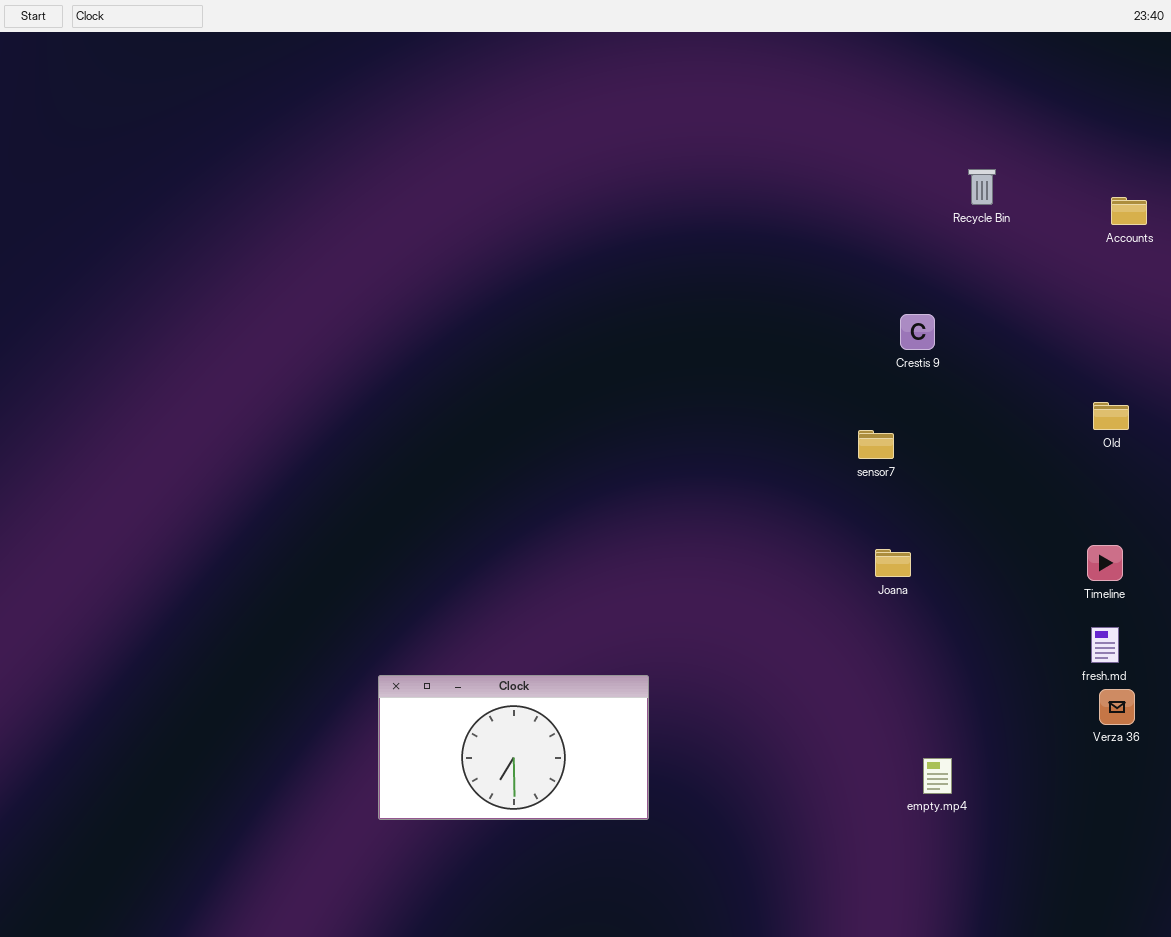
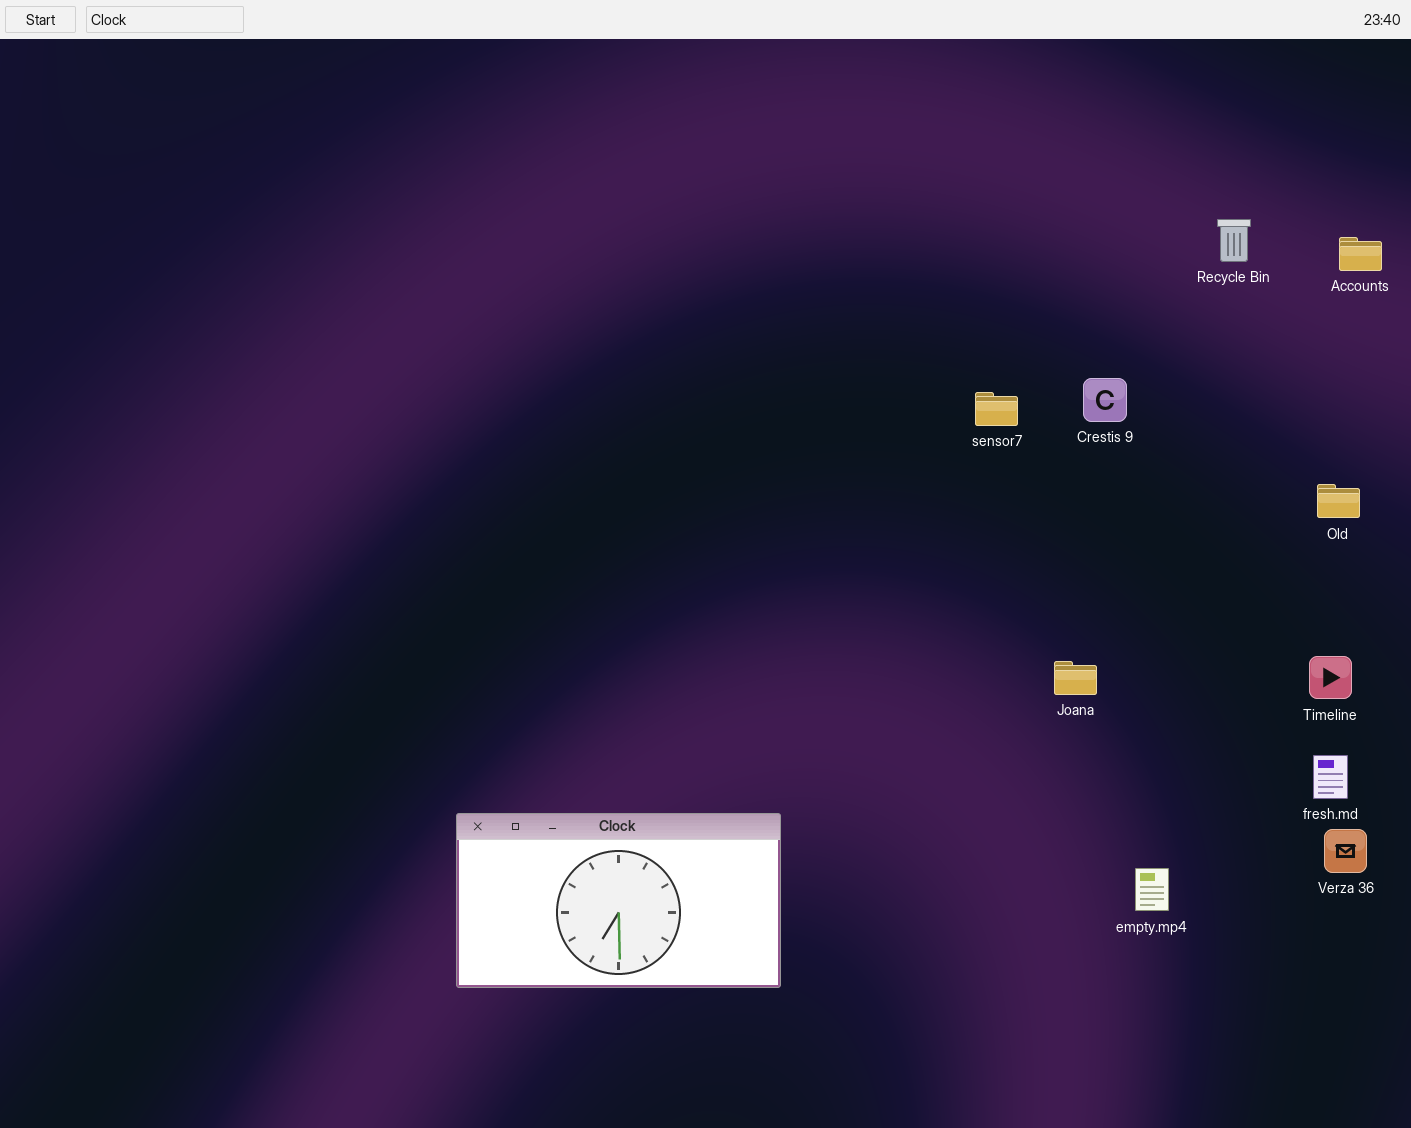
Recycle Bin: [968,169,996,205] -> [1217,219,1251,262], moved
sensor7: [858,430,894,459] -> [975,392,1018,426], moved
empty.mp4: [923,758,952,794] -> [1135,868,1169,911], moved

